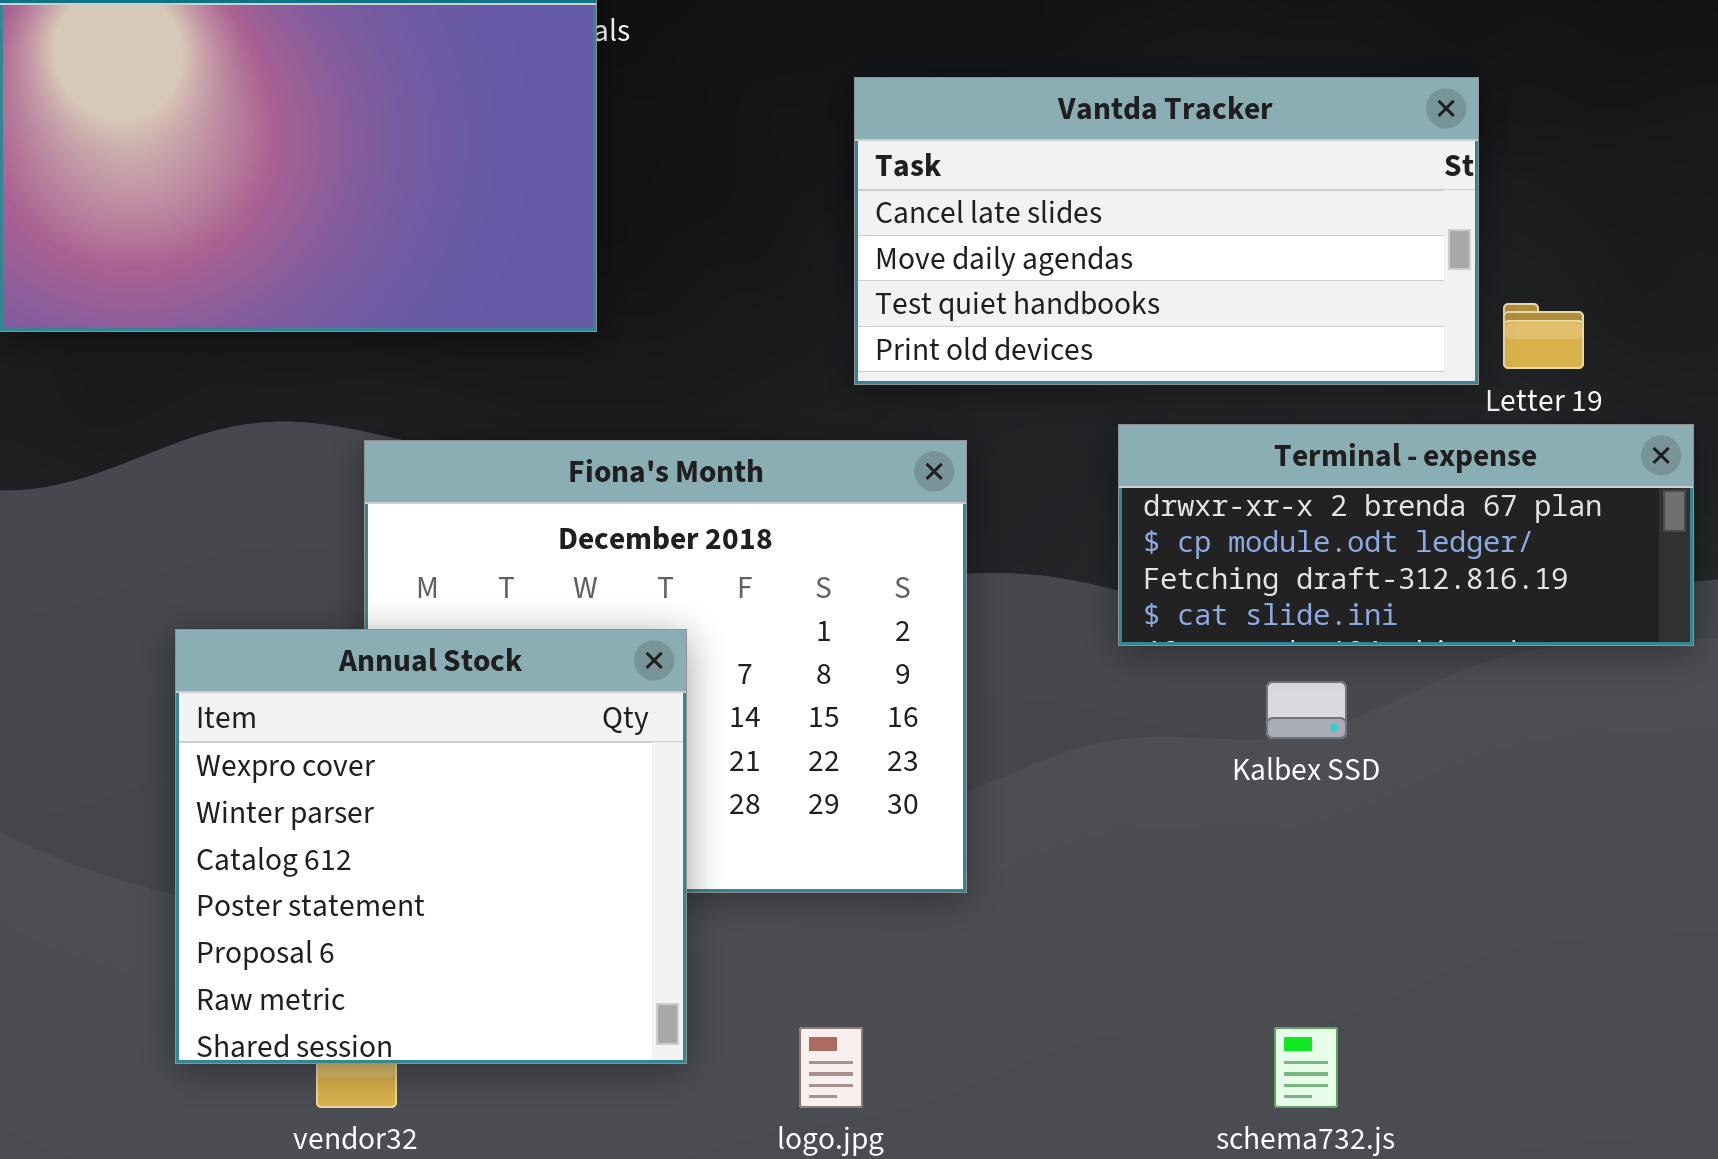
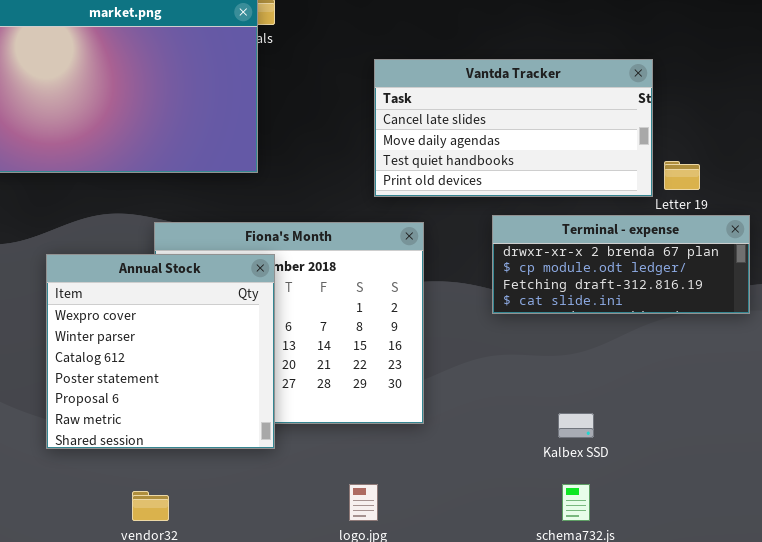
Annual Stock: [175,629,687,1064] -> [46,254,275,449], moved
Kalbex SSD: [1266,681,1347,739] -> [558,413,594,438], moved

